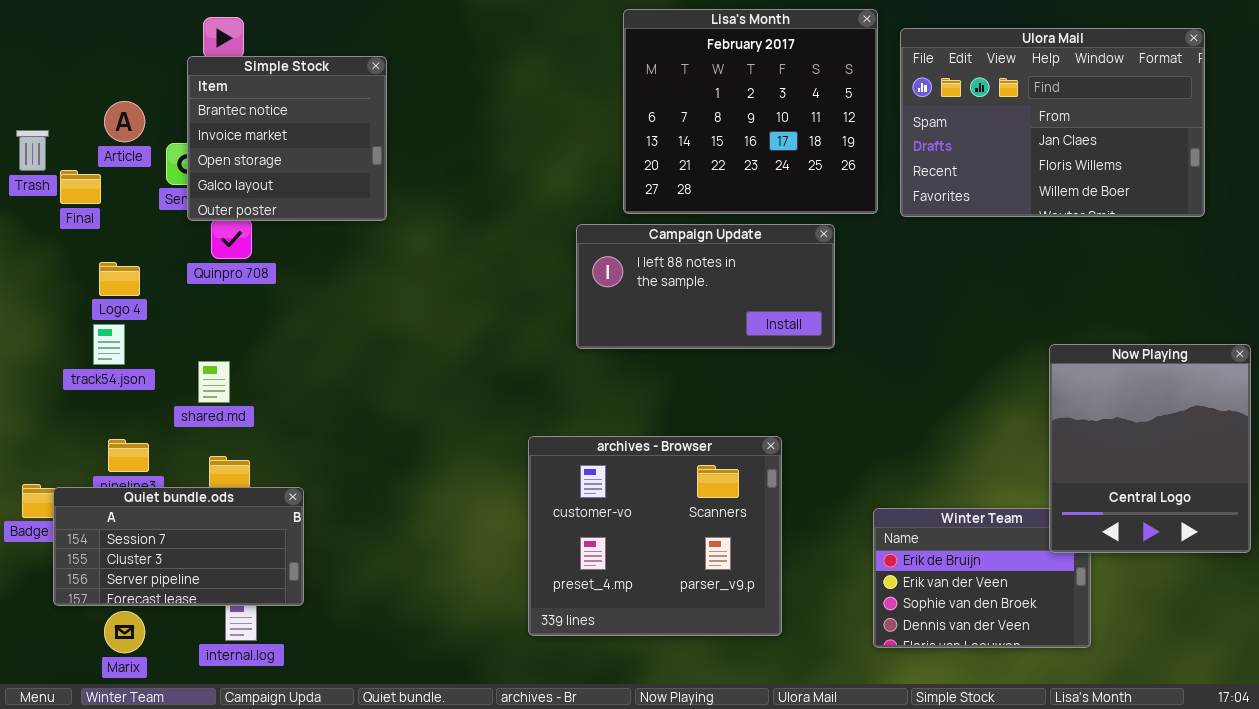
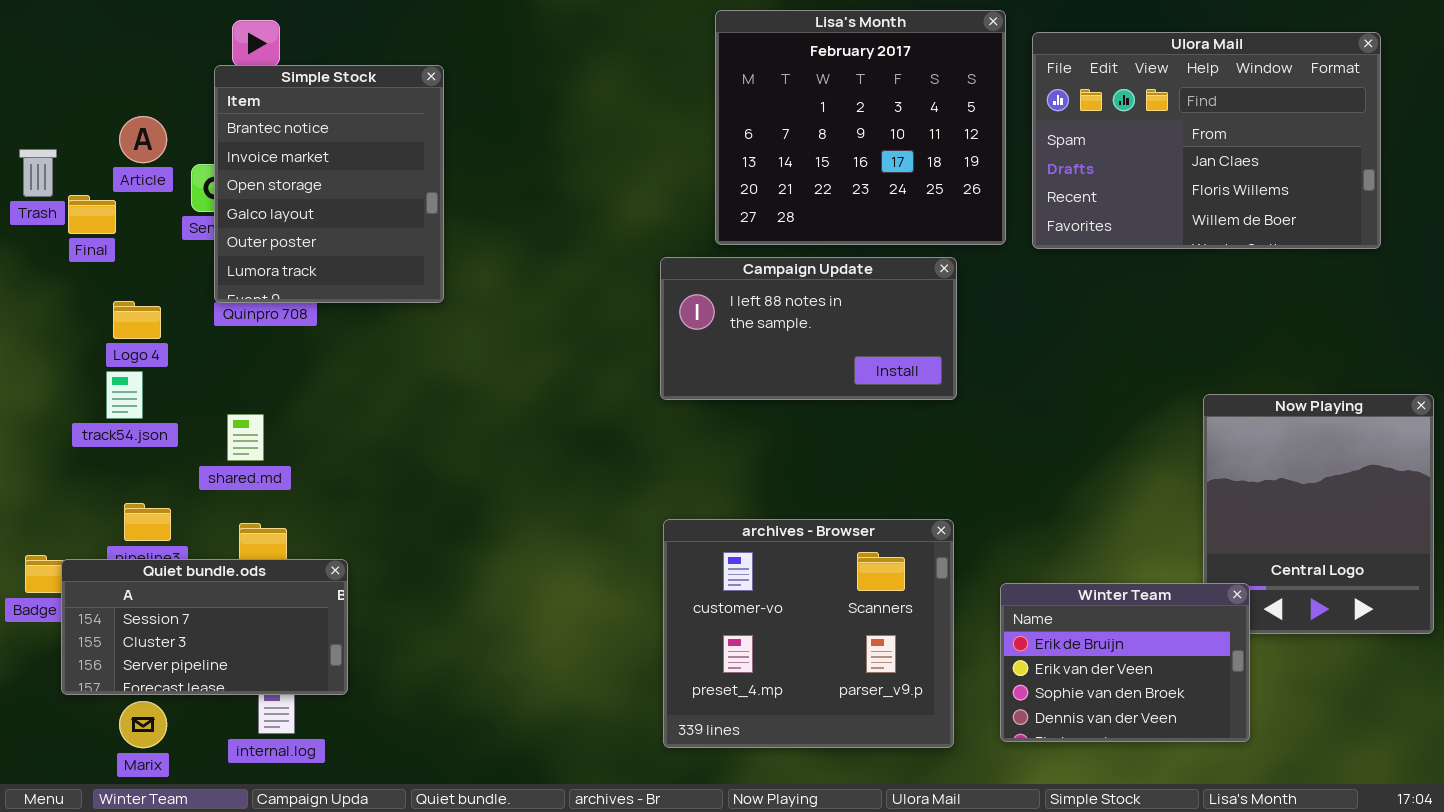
Simple Stock: [187,56,387,221] -> [214,65,444,303], resized
archives - Browser: [528,436,782,636] -> [663,519,954,748], moved
Winter Team: [873,508,1091,648] -> [1000,583,1250,742], raised

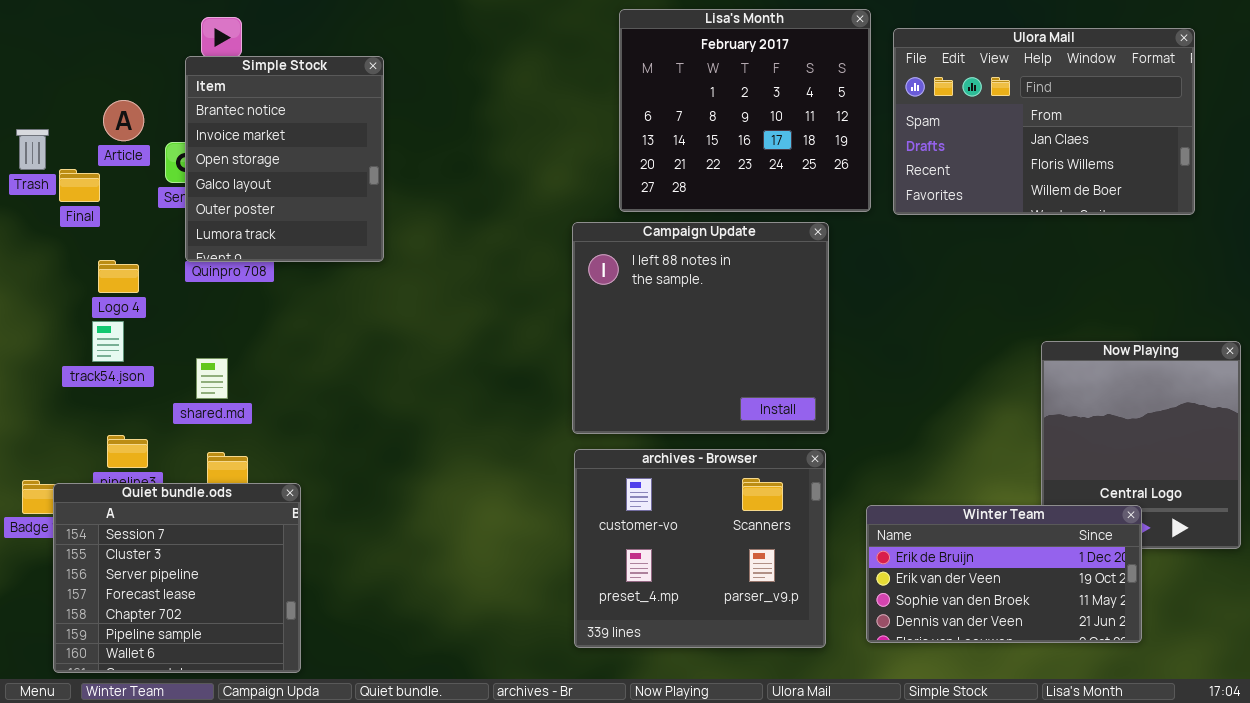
Campaign Update: [660,257,957,400] -> [572,222,829,434], resized
Quiet bundle.ods: [61,559,348,695] -> [53,483,301,673], resized
Winter Team: [1000,583,1250,742] -> [866,505,1142,643], resized

